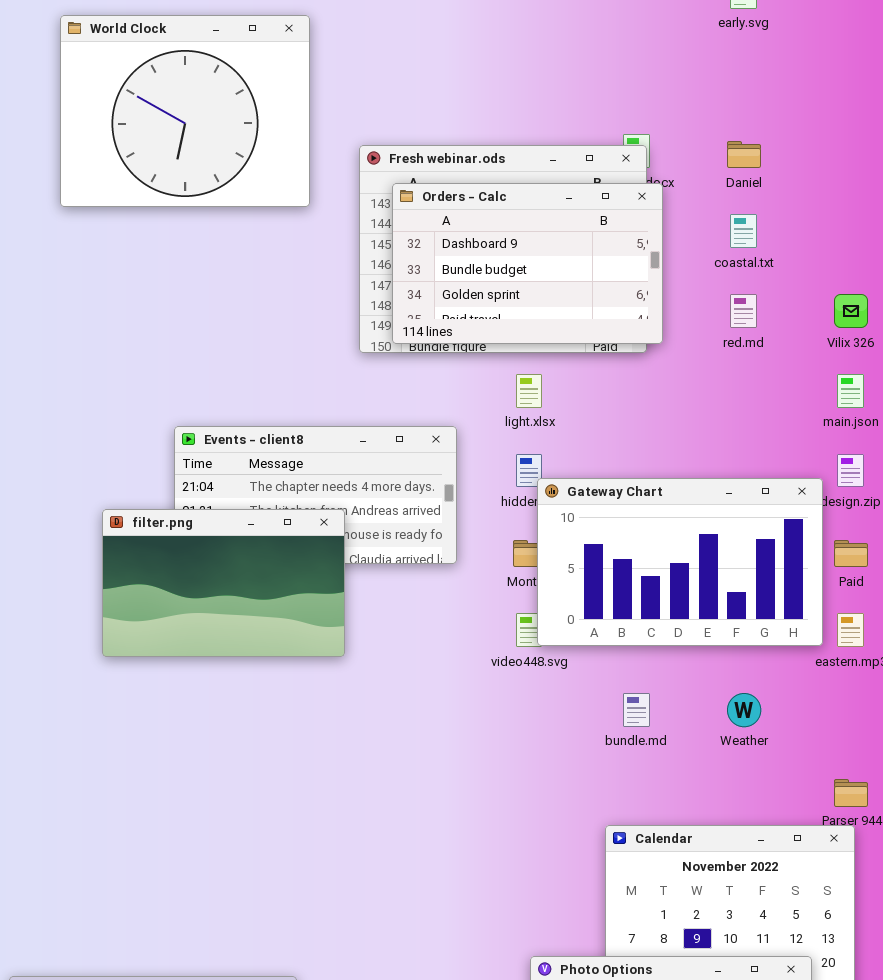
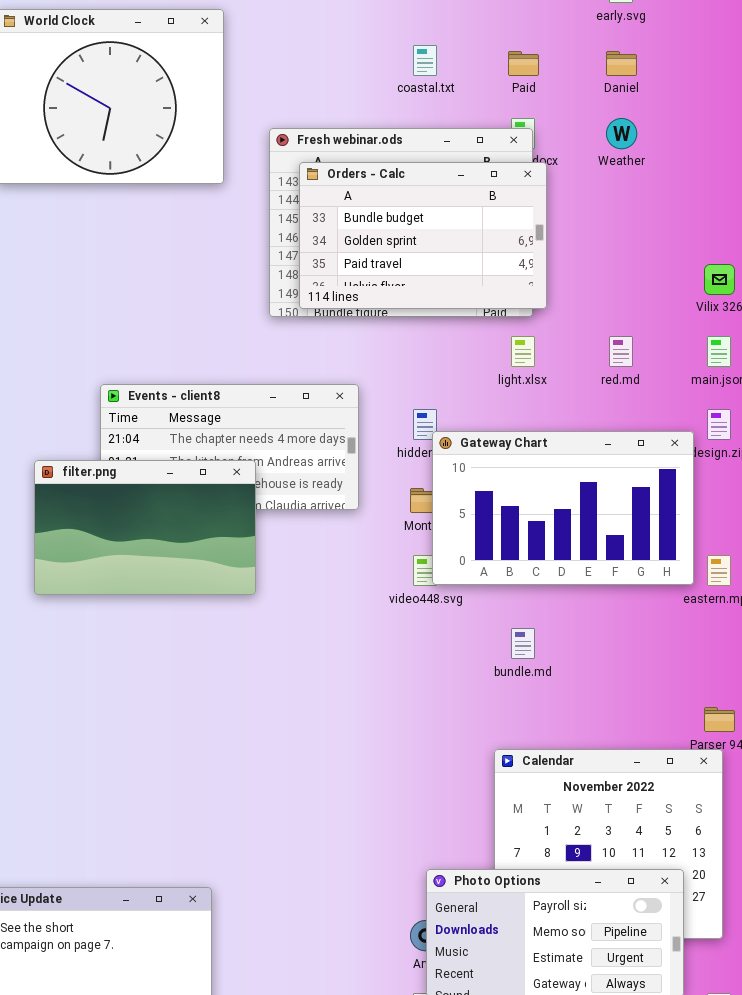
Daniel: [727,141,761,168] -> [606,51,637,76], moved
Orders - Calc: [392,183,663,344] -> [299,162,547,309], scrolled down 1 row
coastal.txt: [730,214,757,248] -> [413,45,437,76], moved
red.md: [730,294,757,328] -> [609,336,633,367], moved
light.xlsx: [516,374,542,408] -> [511,336,535,367], moved
Paid: [834,540,868,567] -> [508,51,539,76], moved
Weather: [727,693,761,727] -> [606,118,637,149], moved

